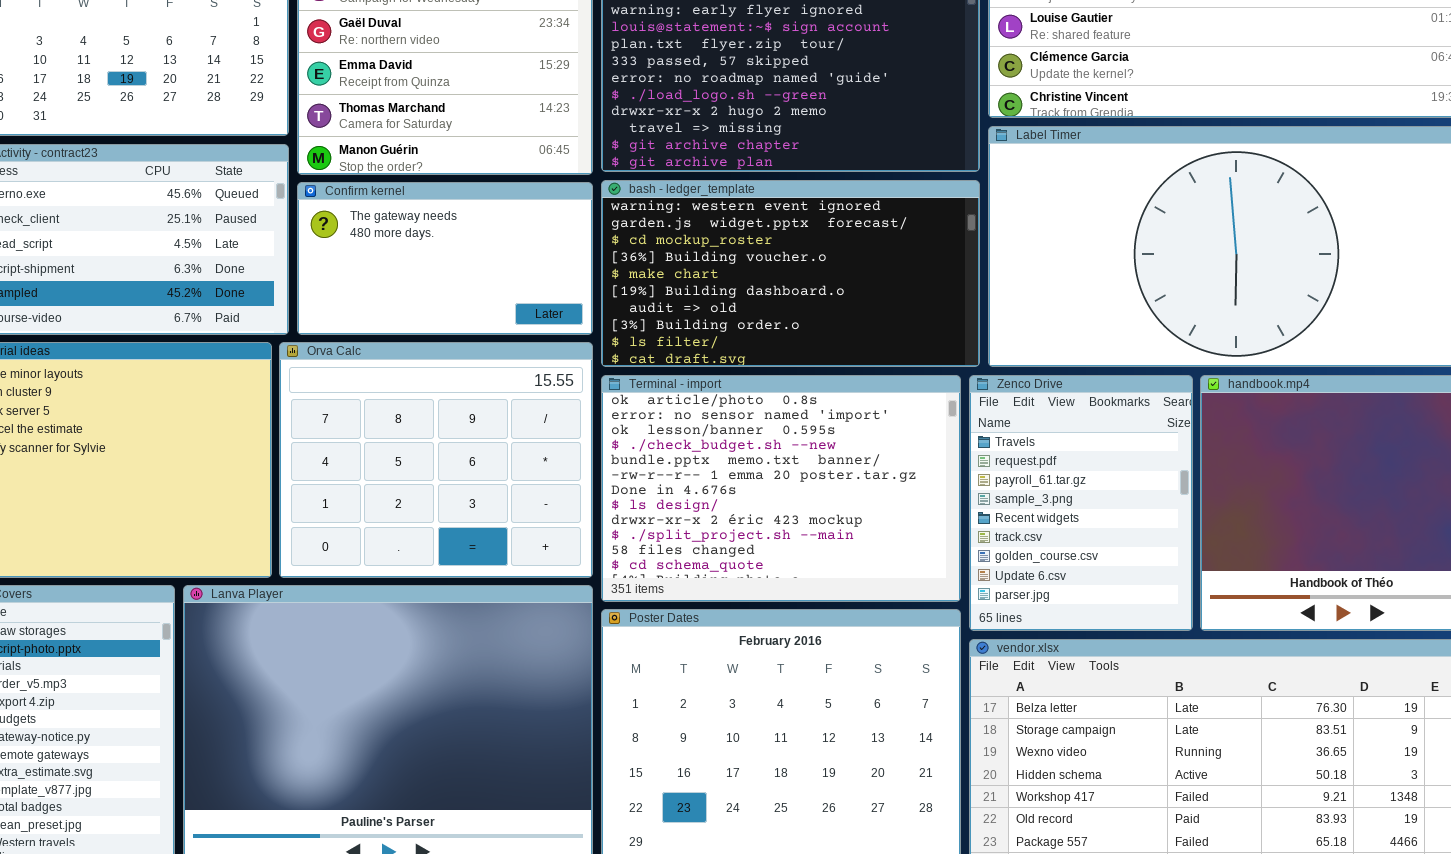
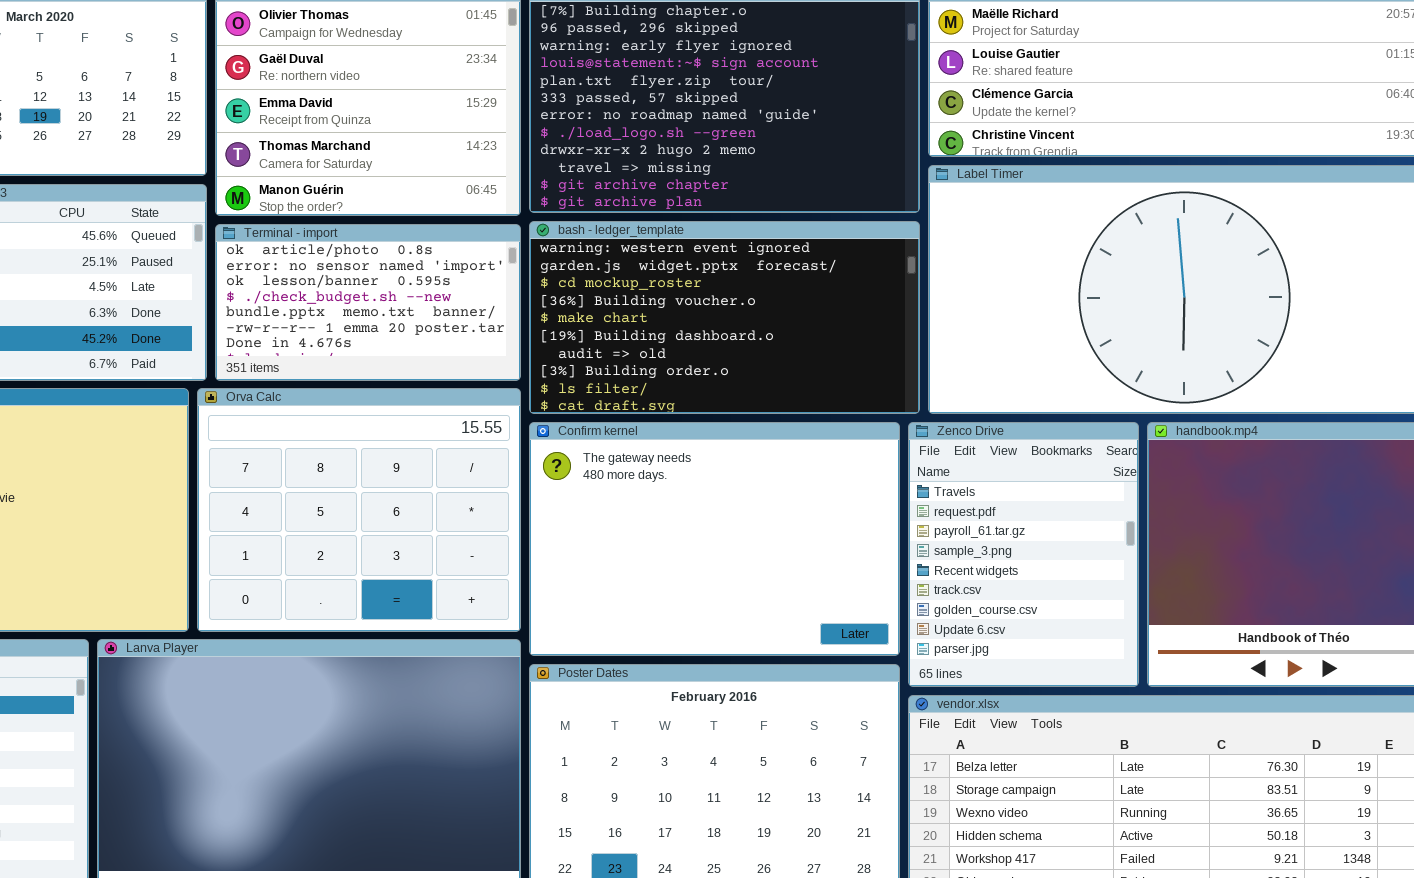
Confirm kernel: [297,182,593,335] -> [529,422,900,656], moved, resized
Terminal - import: [601,375,961,602] -> [215,224,521,381], moved, resized

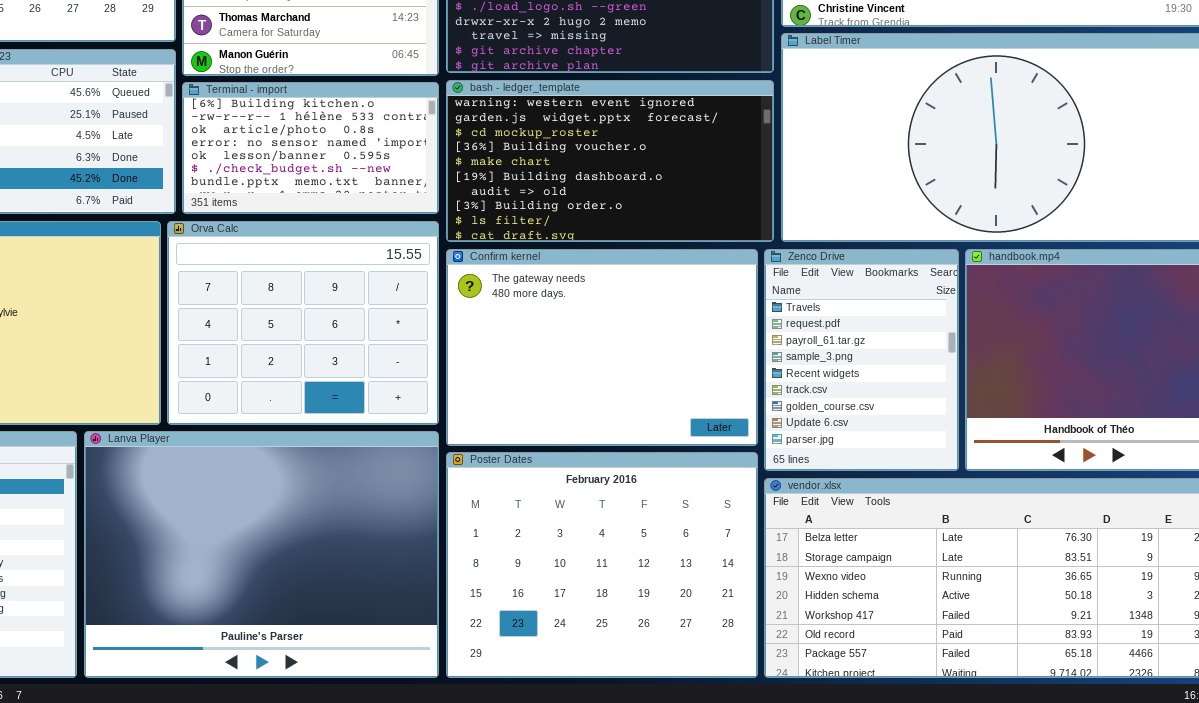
Terminal - import: [215,224,521,381] -> [182,82,439,214], scrolled up 2 rows

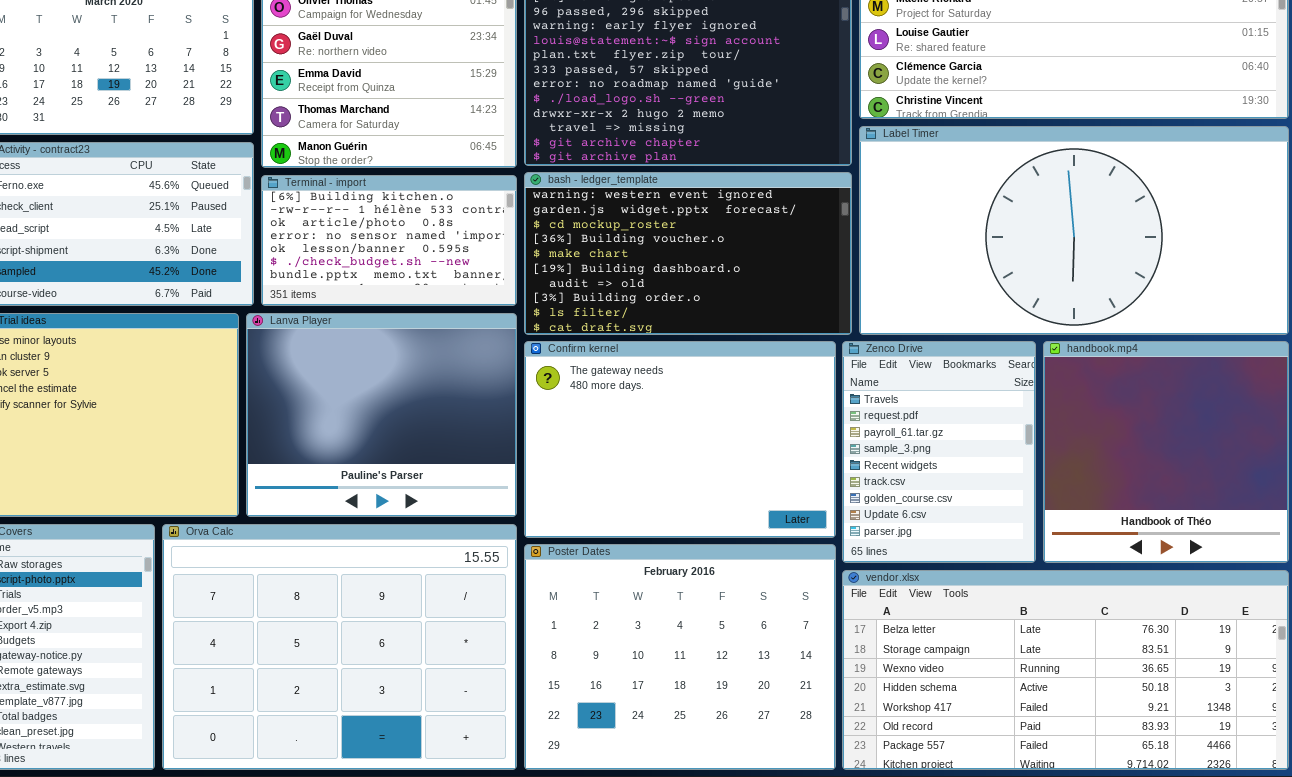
Orva Calc: [167,221,439,425] -> [162,524,517,770], moved, resized
Lanva Player: [84,431,439,678] -> [246,313,517,517], moved, resized

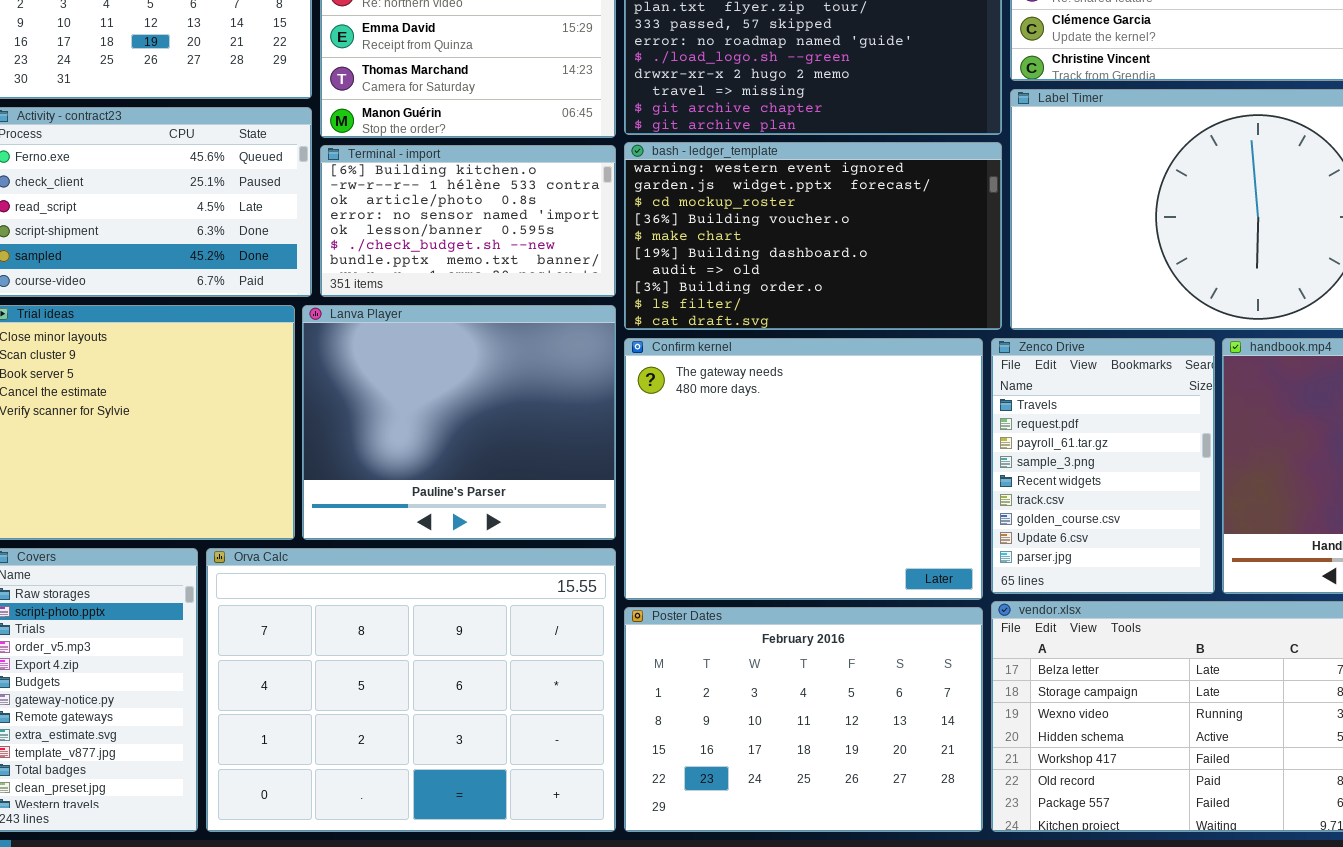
Confirm kernel: [524,341,836,538] -> [624,338,983,600], resized
Poster Dates: [524,544,836,770] -> [624,607,983,832], resized

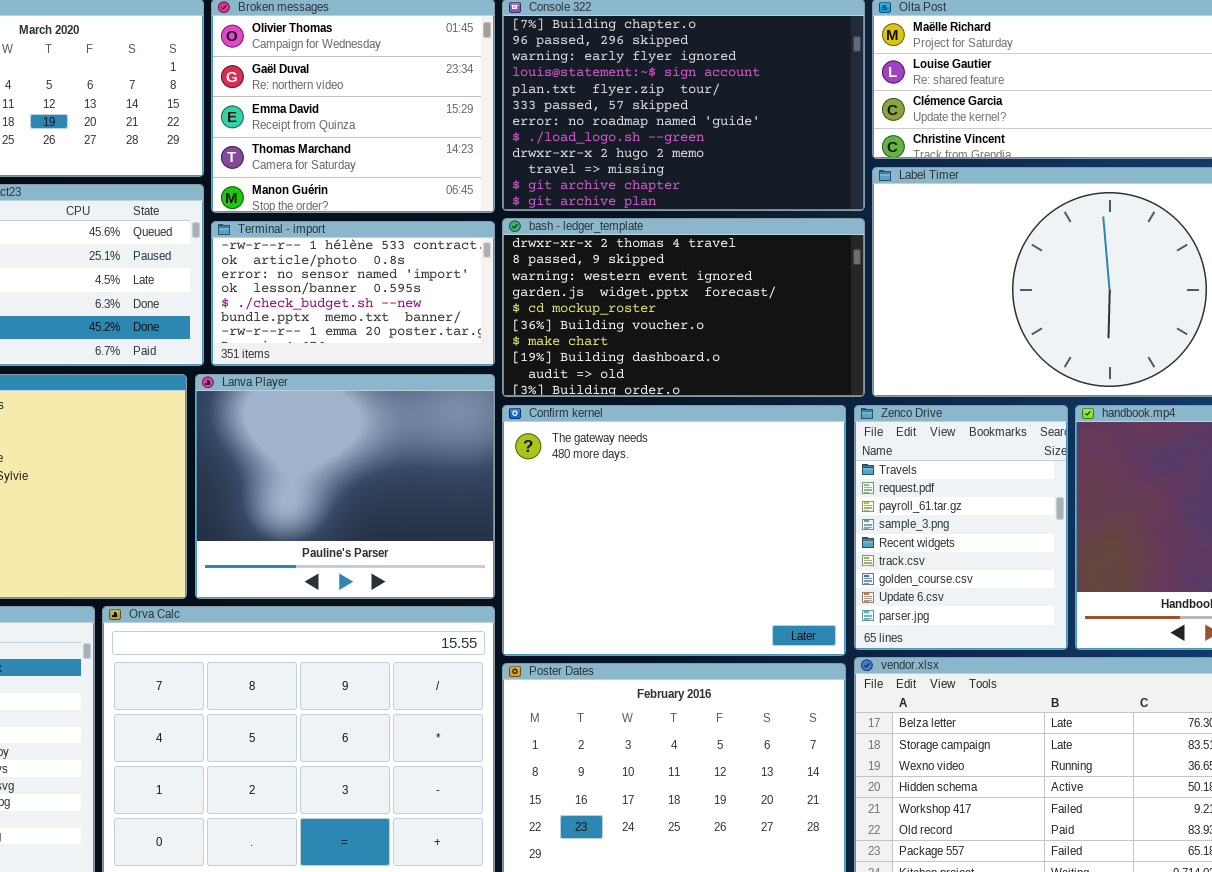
bash - ledger_template: [624,142,1002,330] -> [502,218,865,397], scrolled up 2 rows
Terminal - import: [320,145,616,297] -> [211,221,495,366], scrolled down 1 row

